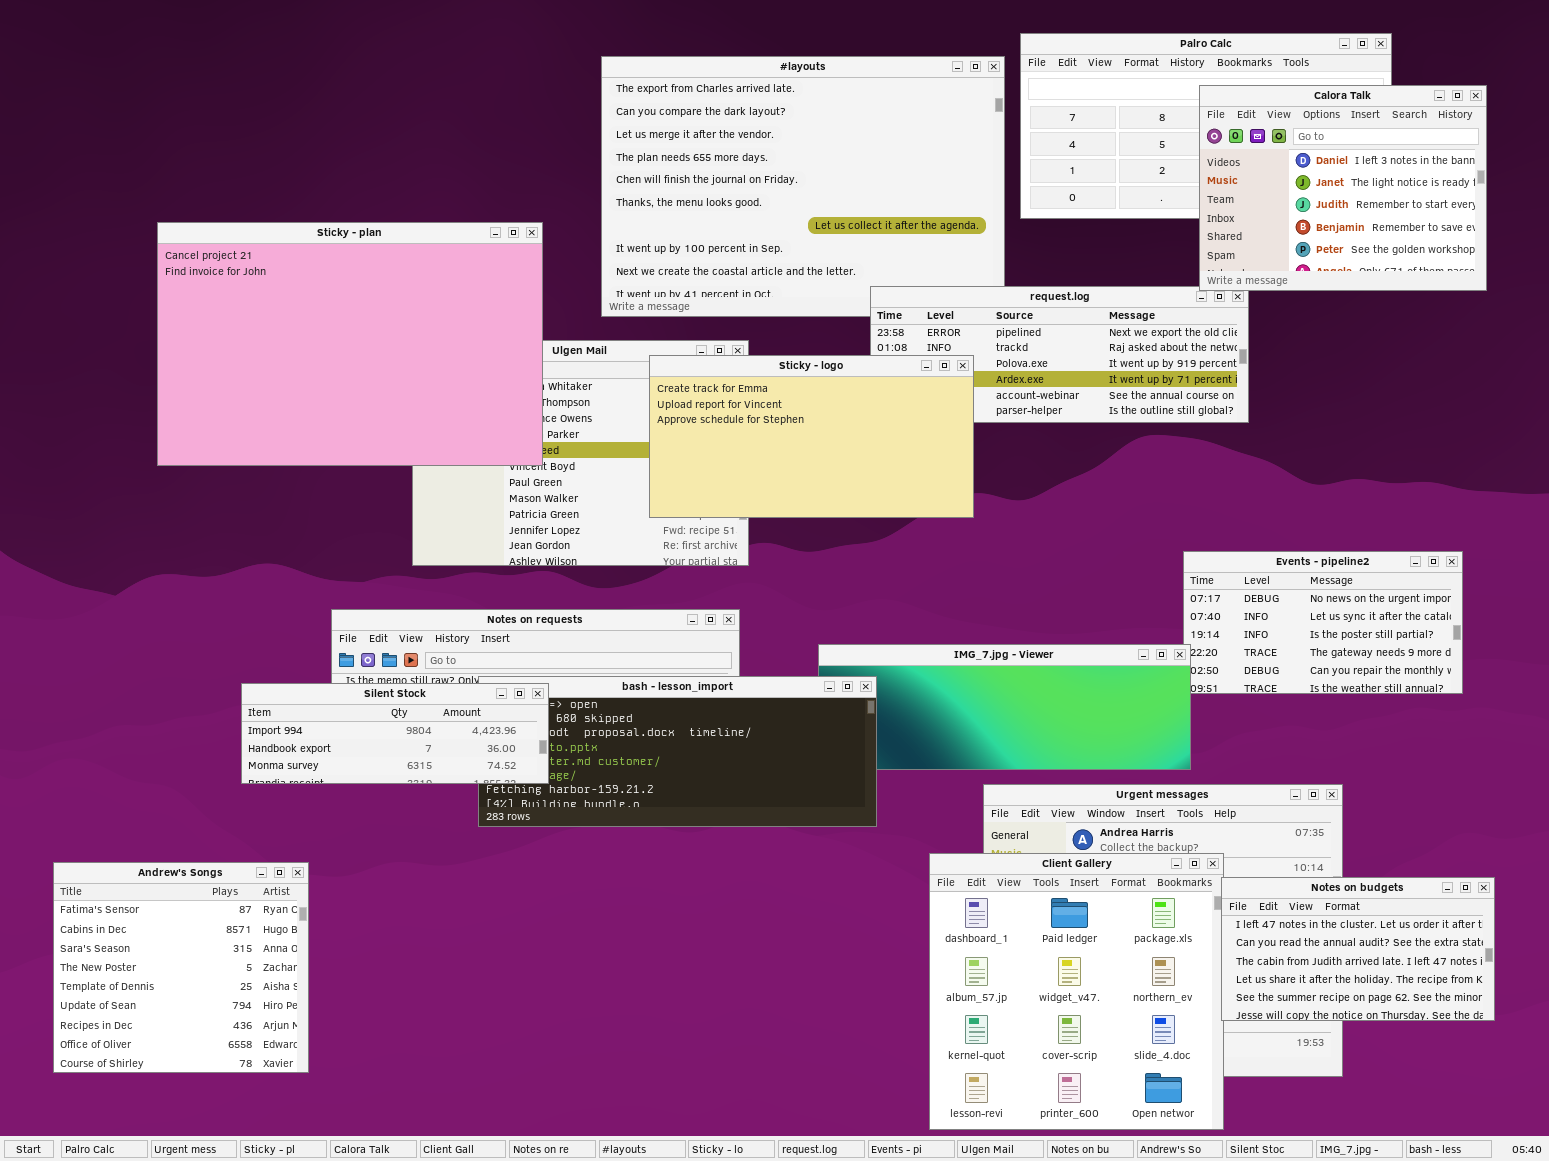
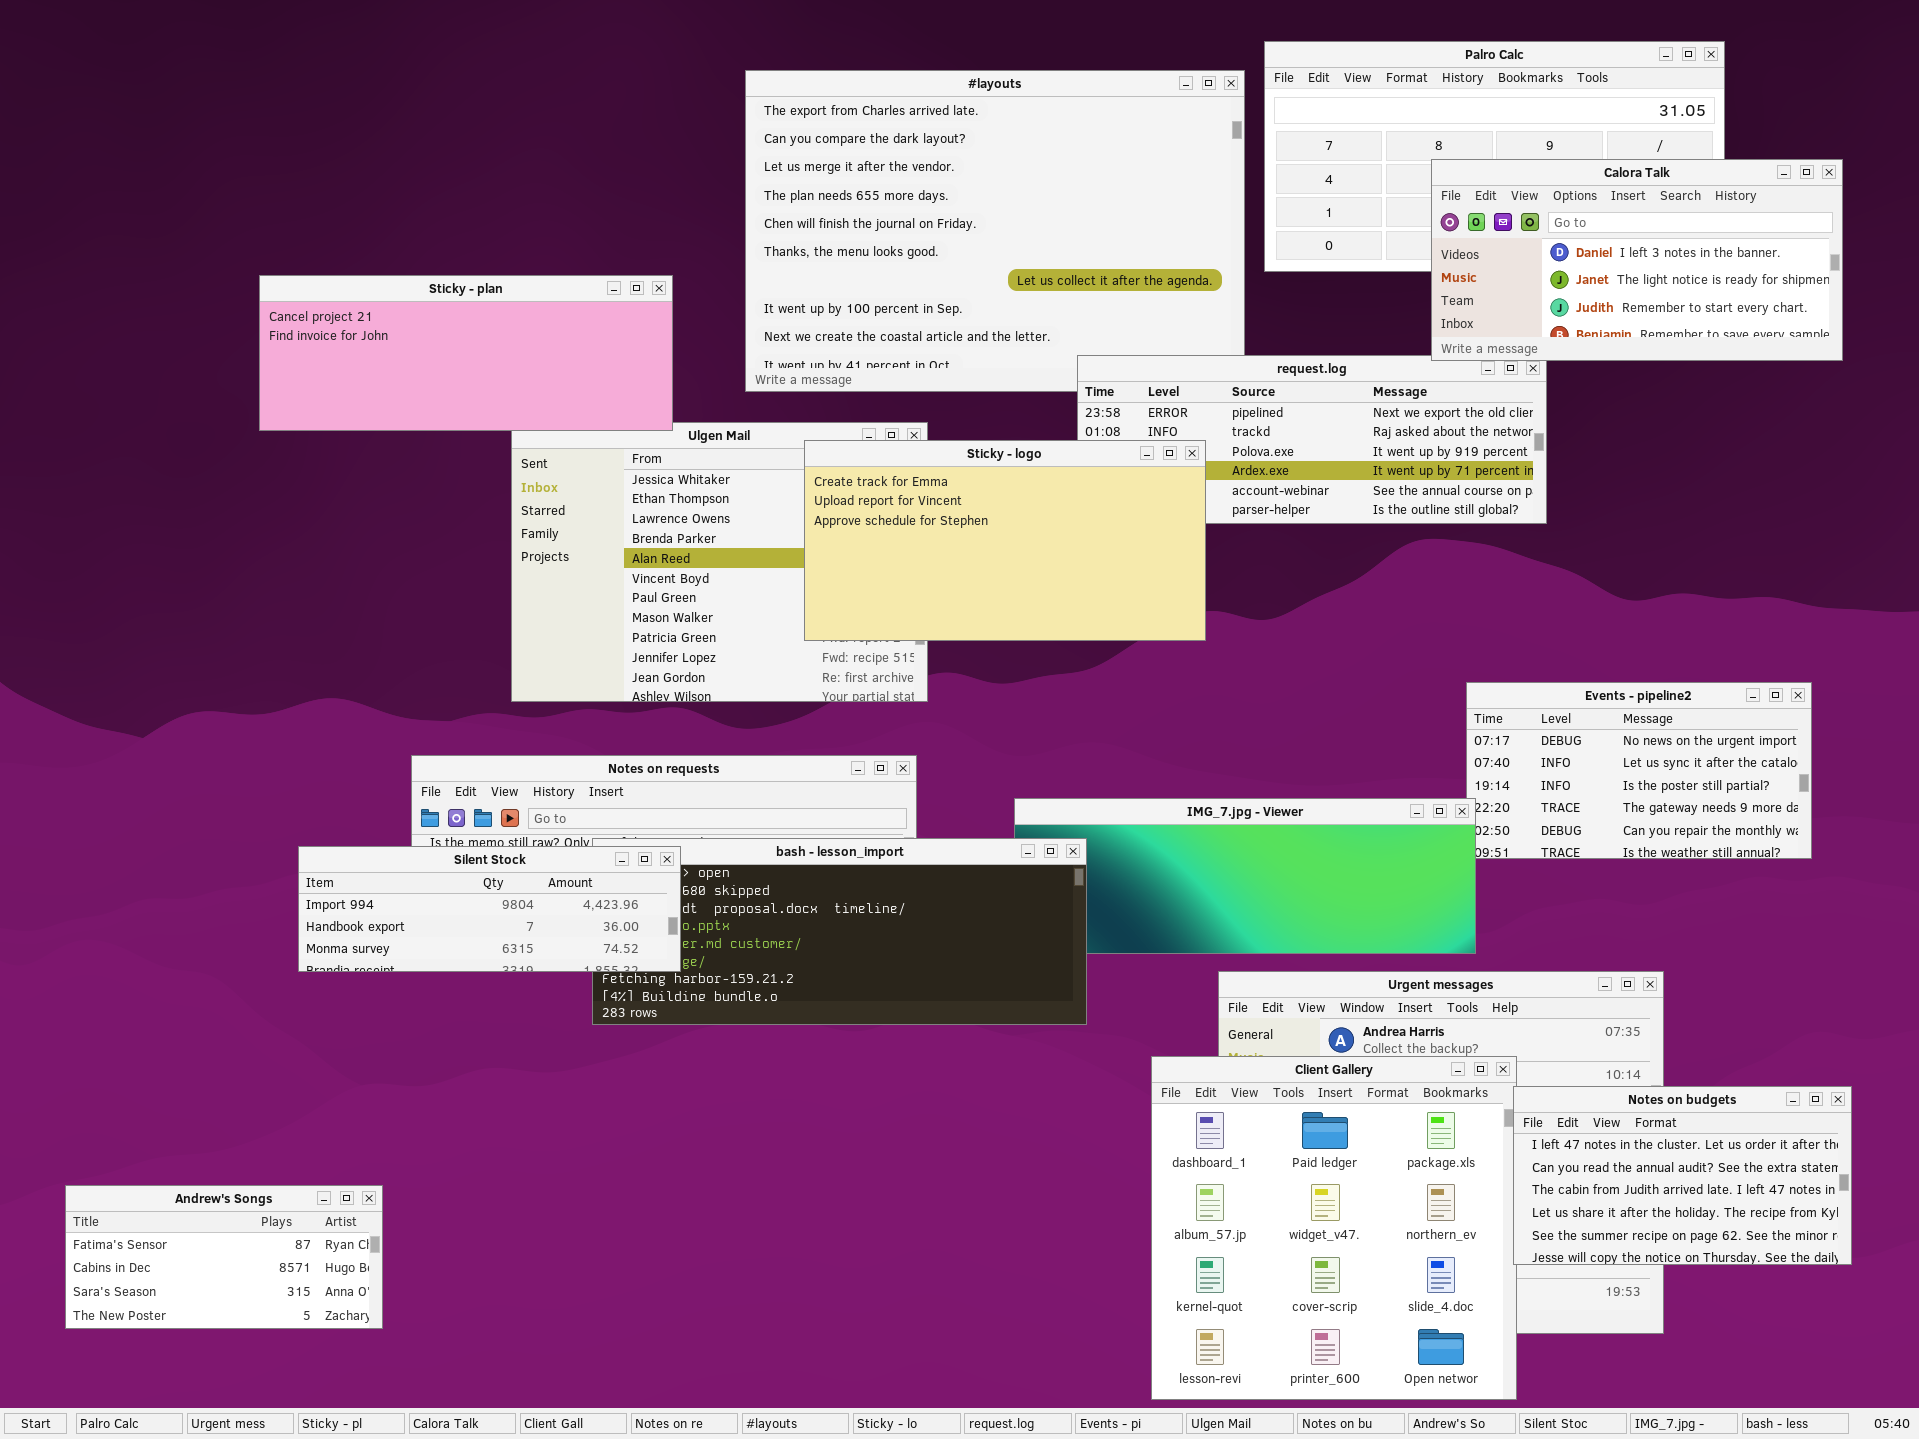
Calora Talk: [1199,85,1487,291] -> [1431,159,1843,361], resized
Sticky - plan: [157,222,543,466] -> [259,275,673,431], resized
Andrew's Songs: [53,862,309,1073] -> [65,1185,383,1329], resized

